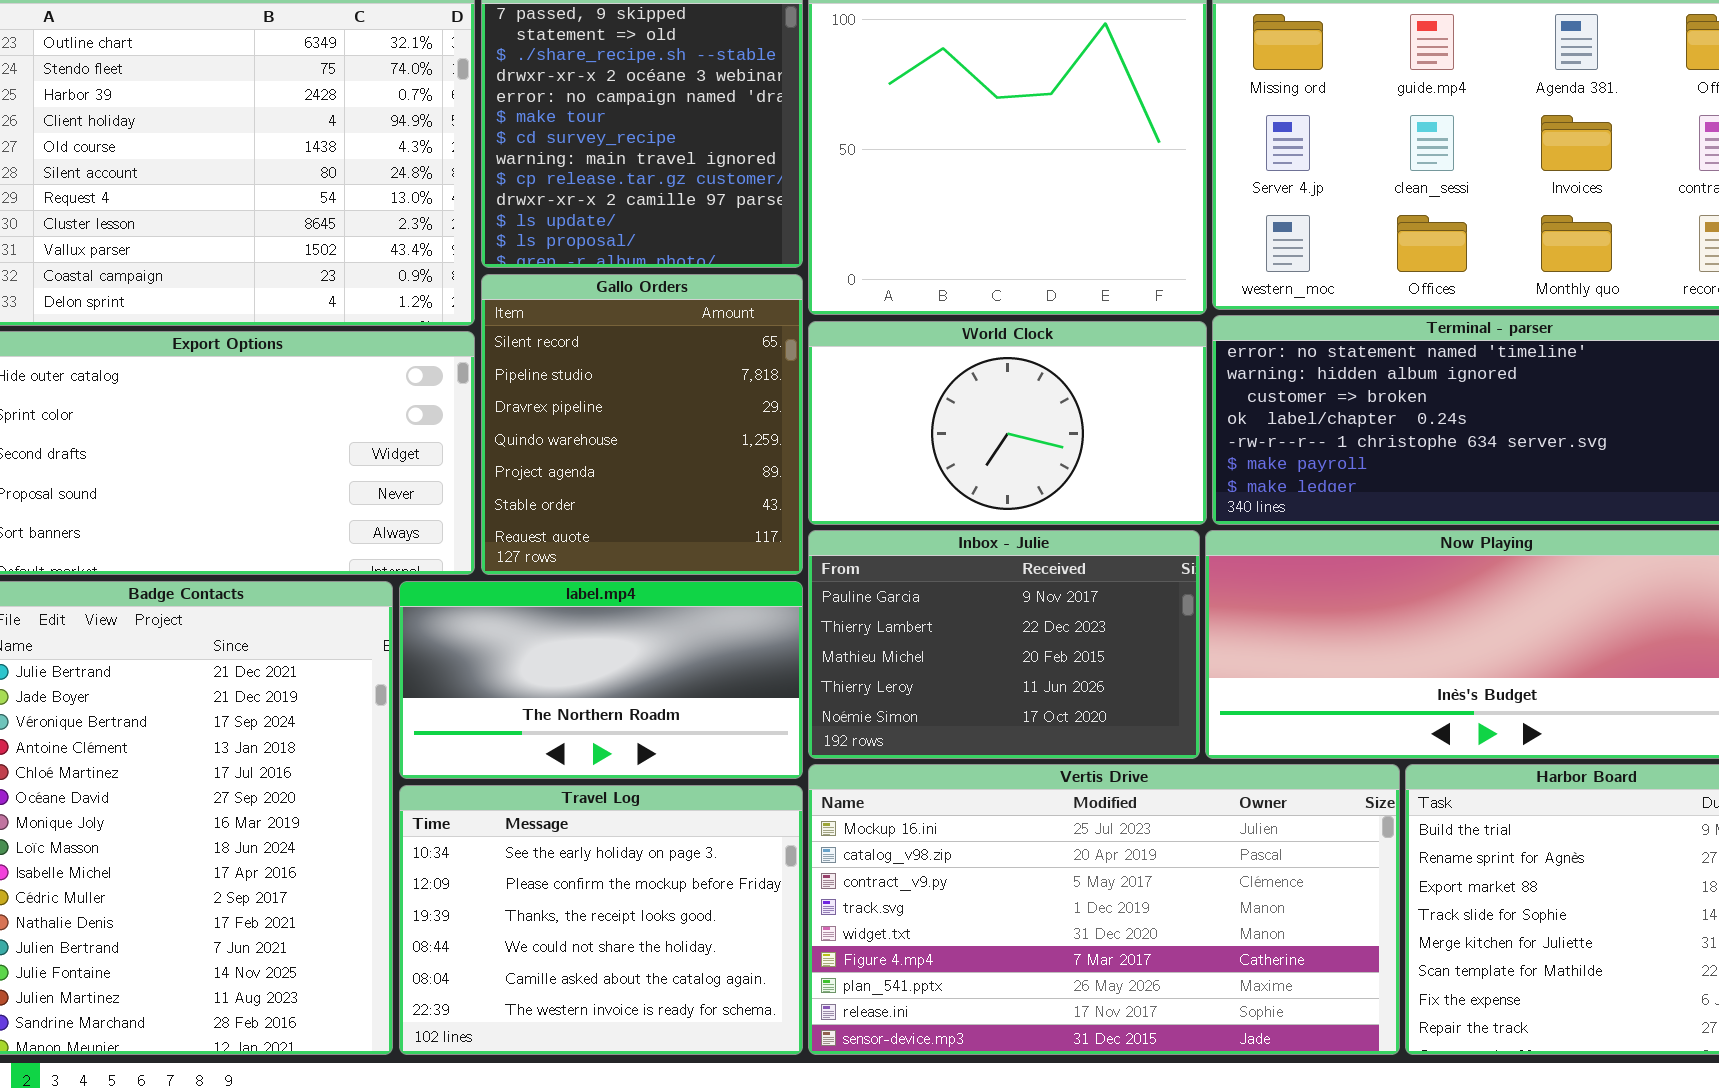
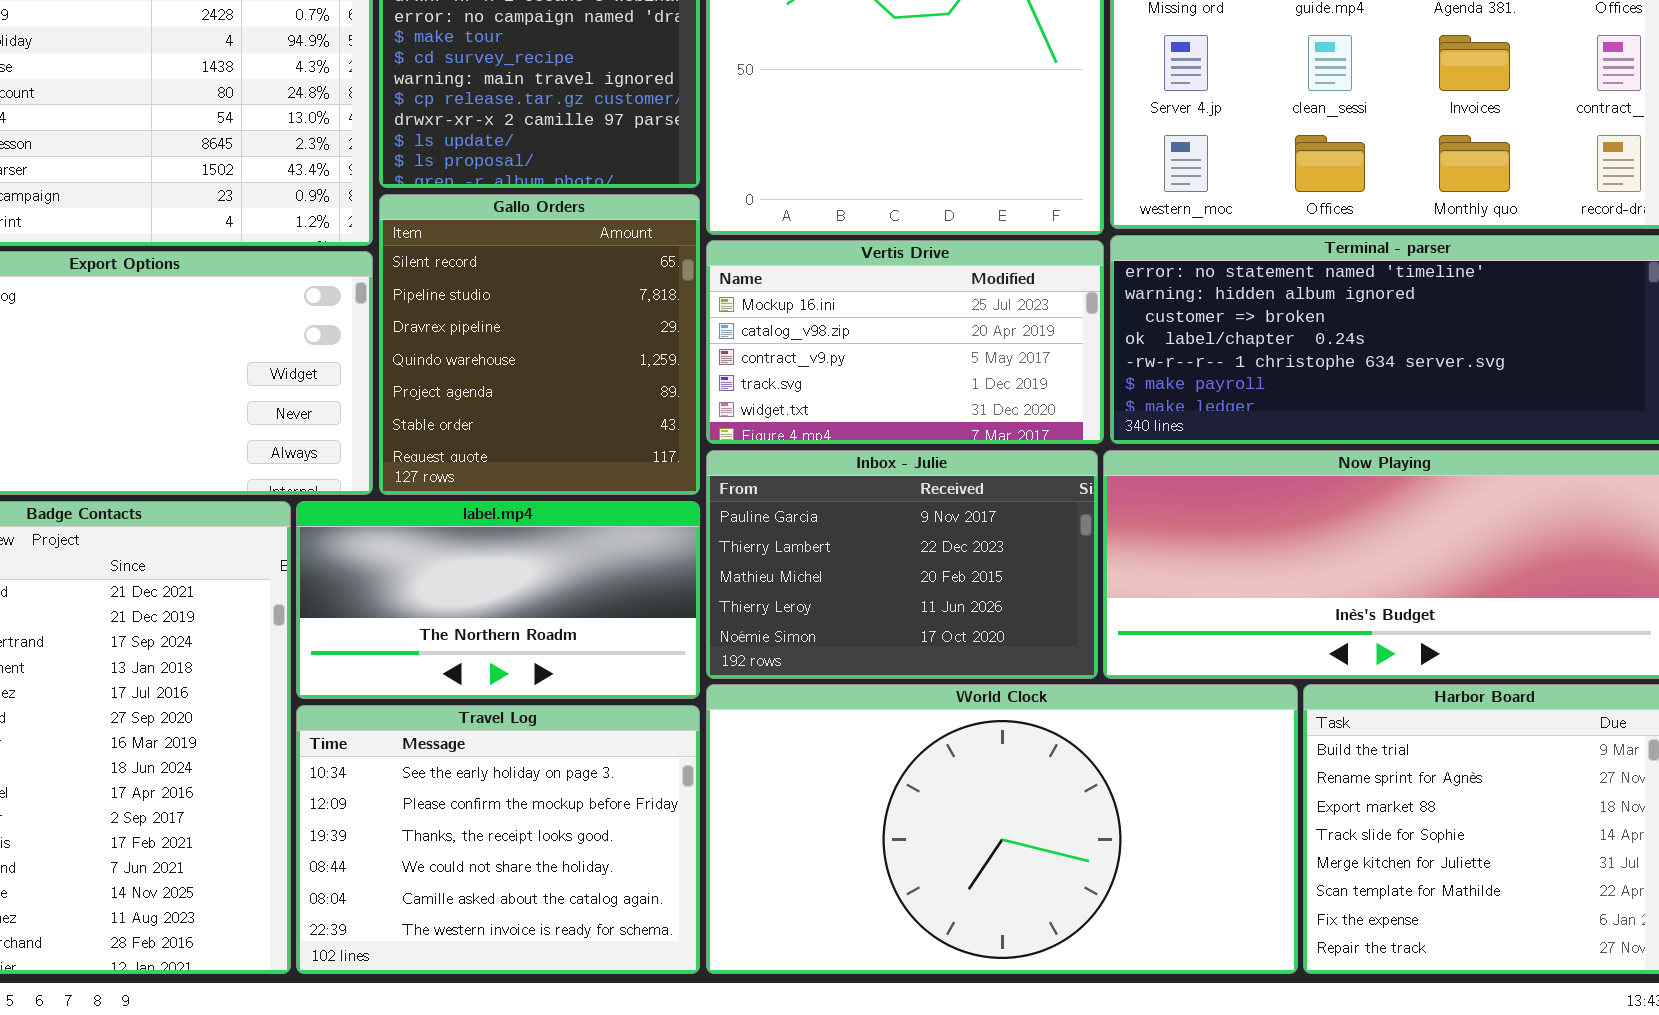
World Clock: [808,321,1207,525] -> [706,684,1298,974], moved, resized
Vertis Drive: [808,764,1400,1055] -> [706,240,1104,444], moved, resized

